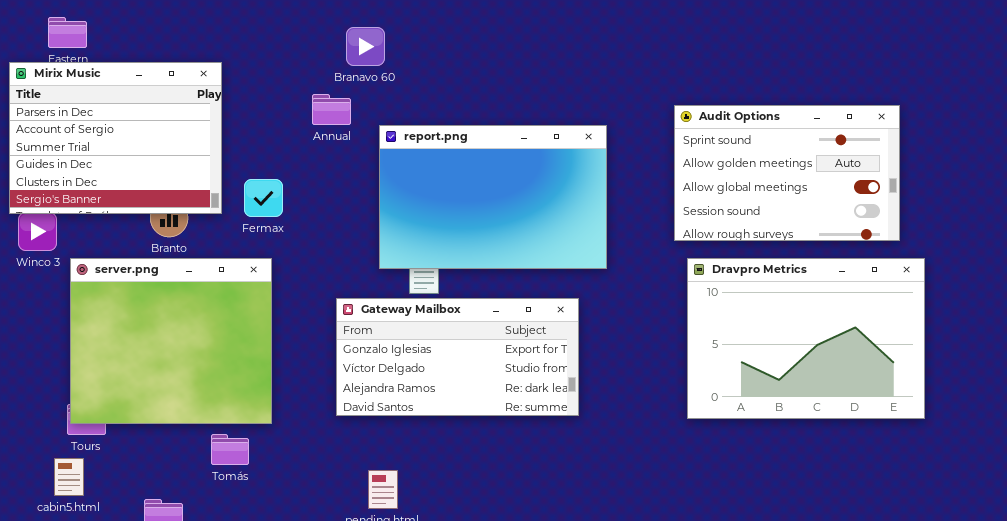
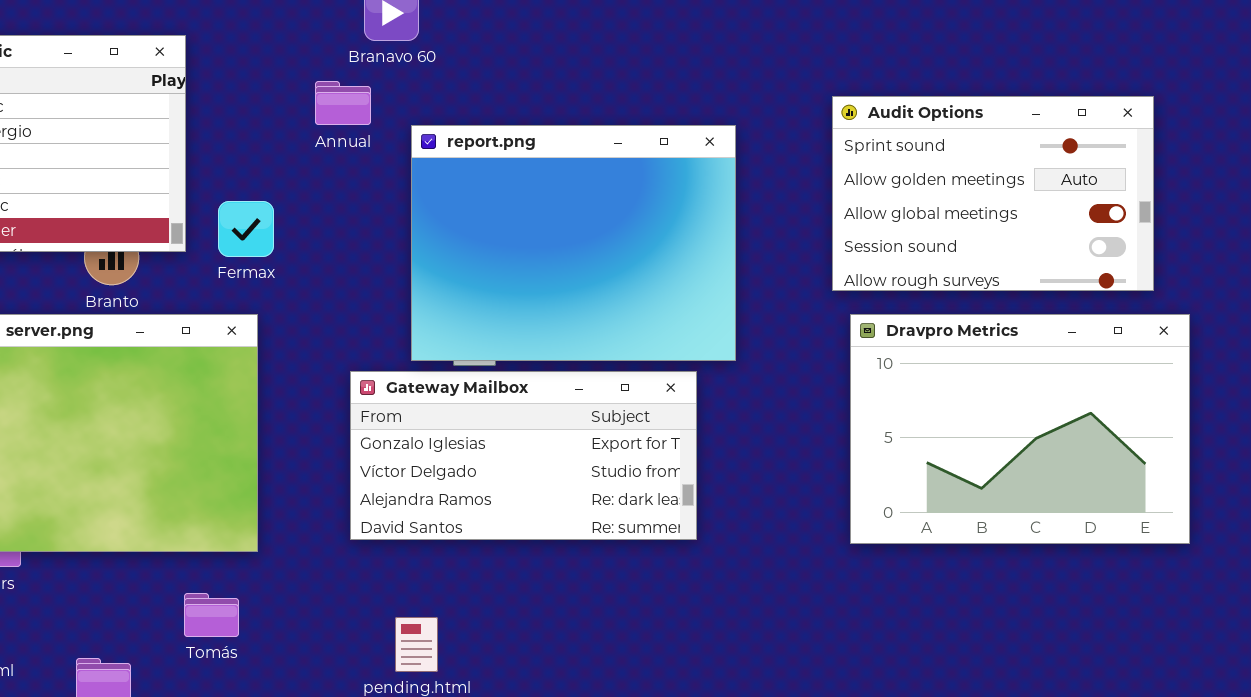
report.png: [379,125,607,269] -> [411,125,736,361], resized
Tomás: [211,434,249,465] -> [184,593,239,637], moved

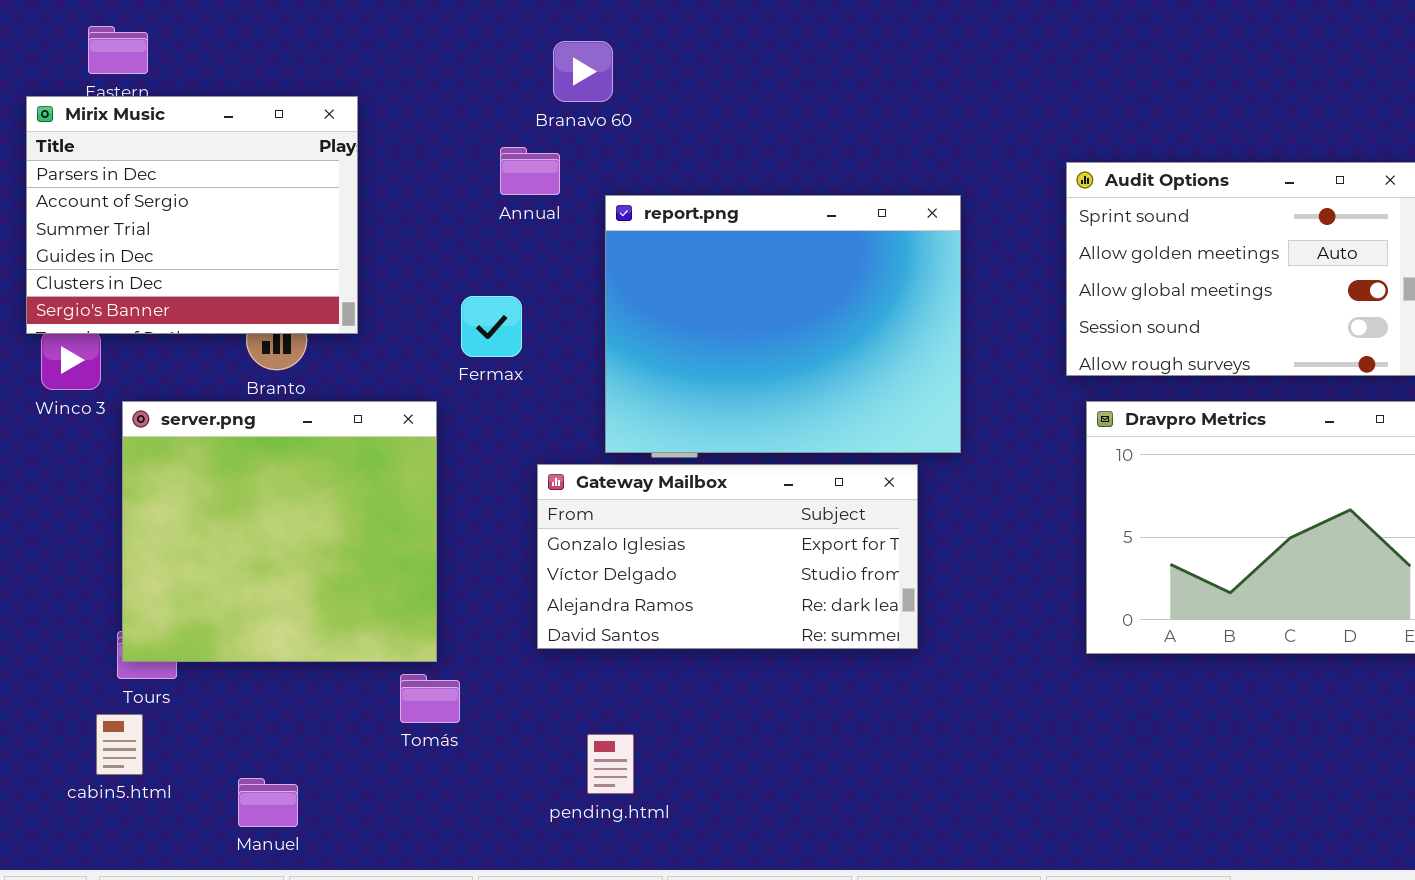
Fermax: [218,201,274,257] -> [461,296,522,357], moved
Tomás: [184,593,239,637] -> [400,674,460,723], moved

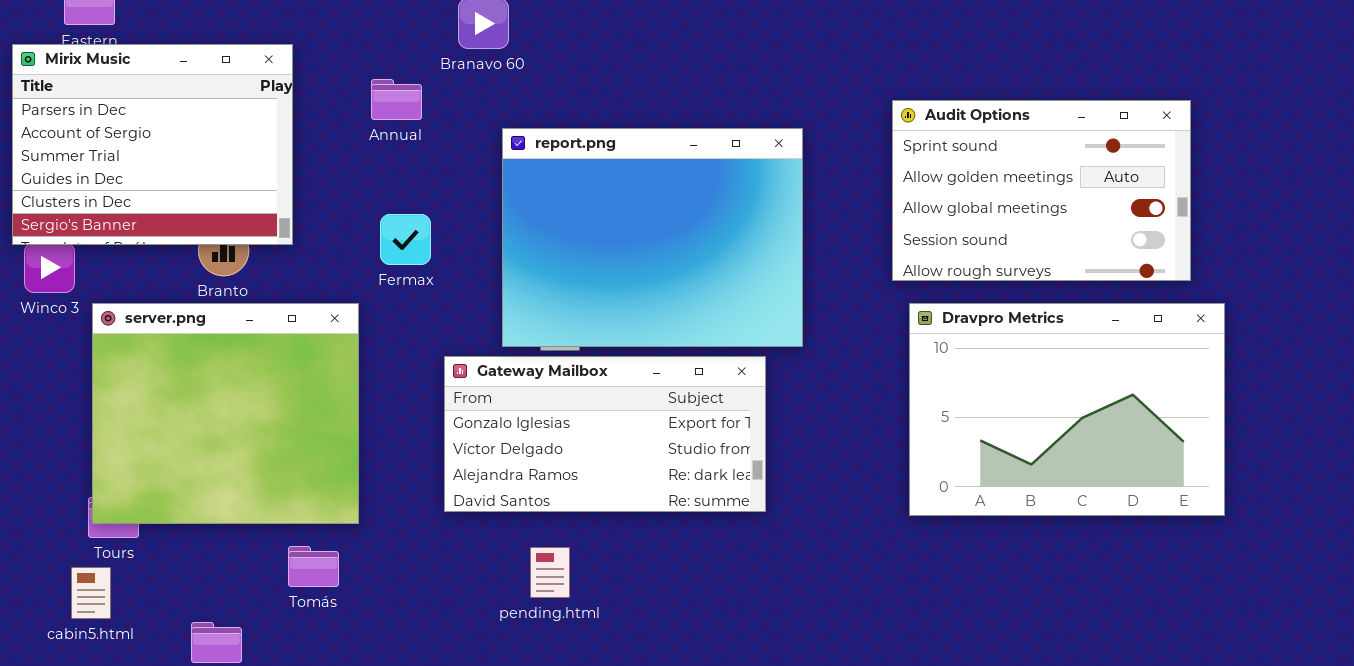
Annual: [500,147,560,195] -> [371,79,422,120], moved
Tomás: [400,674,460,723] -> [288,546,339,587], moved
pending.html: [587,734,634,794] -> [530,547,570,598], moved

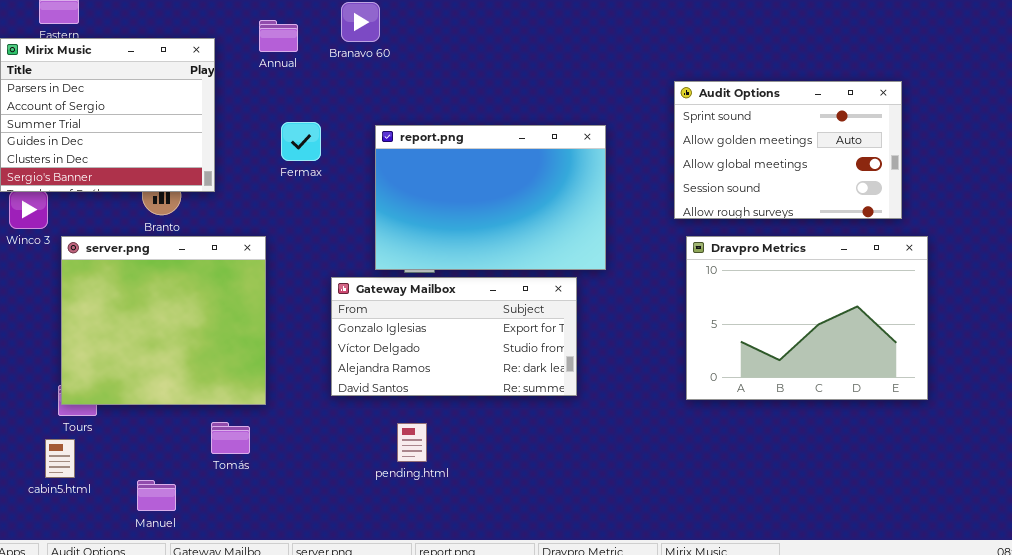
Annual: [371,79,422,120] -> [259,20,298,52], moved
report.png: [502,128,803,347] -> [375,125,606,270], resized
Fermax: [380,214,431,265] -> [281,122,321,161], moved

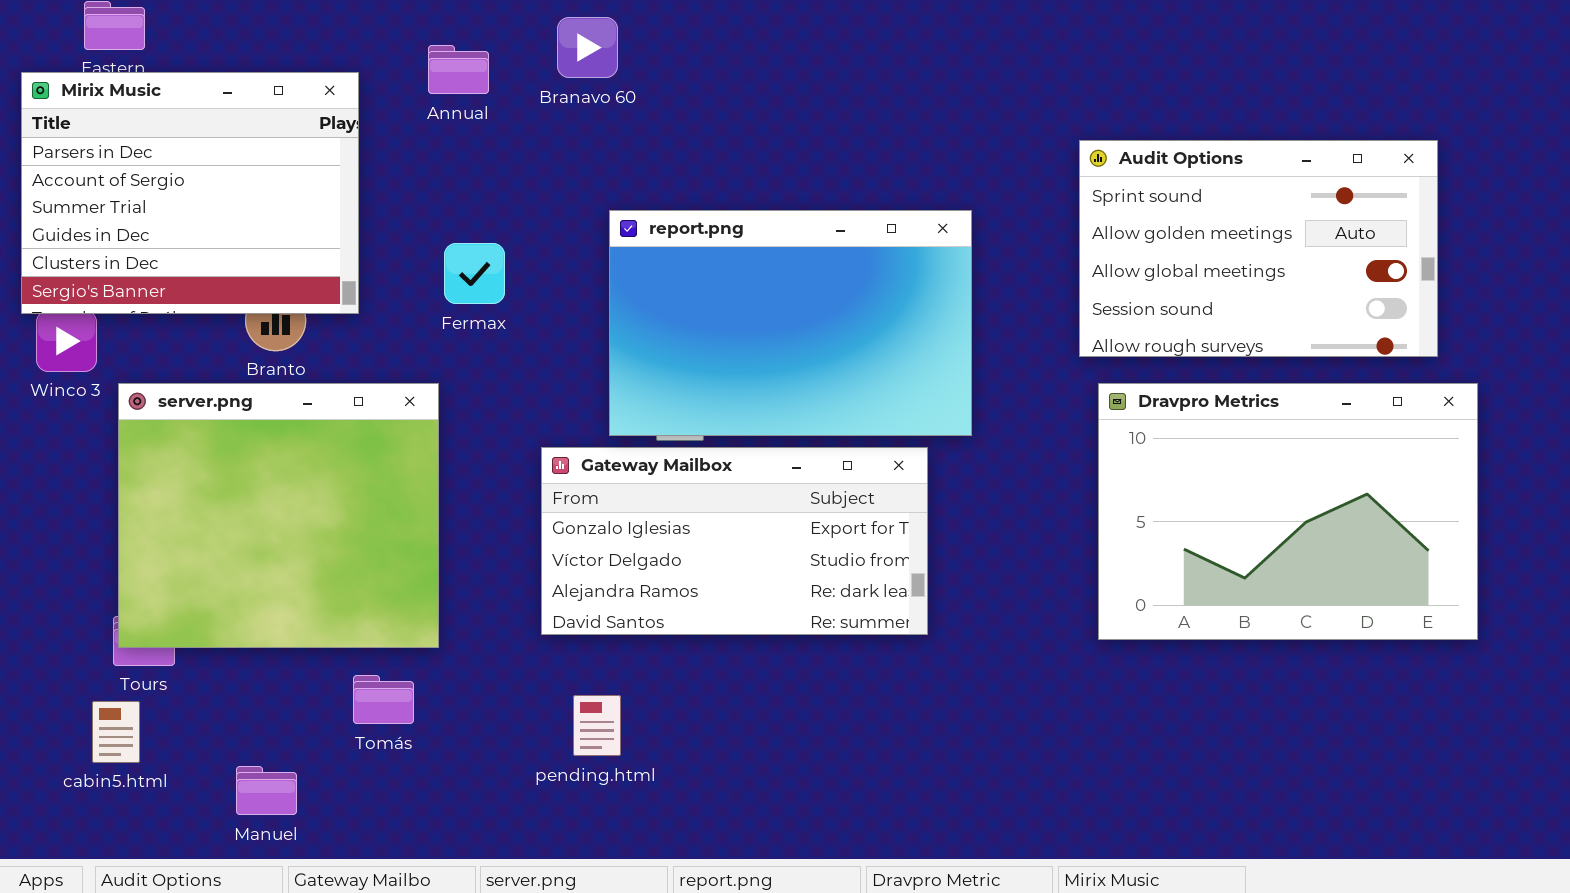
Fermax: [281,122,321,161] -> [444,243,505,304], moved
pending.html: [397,423,427,462] -> [573,695,621,756], moved

